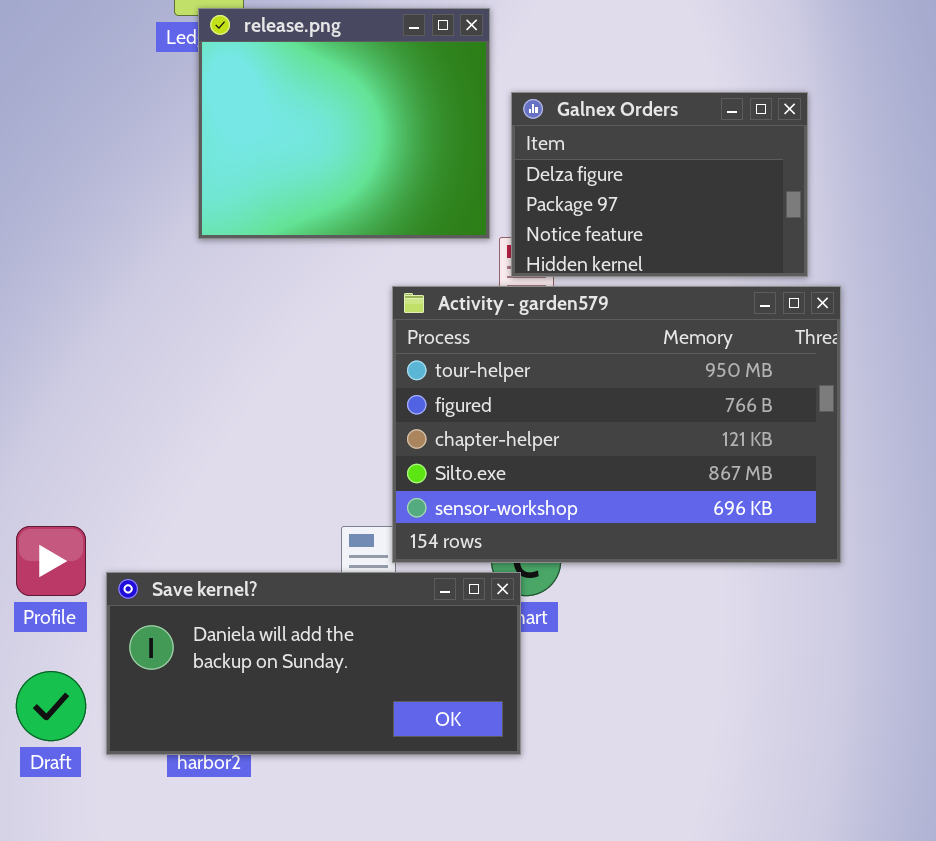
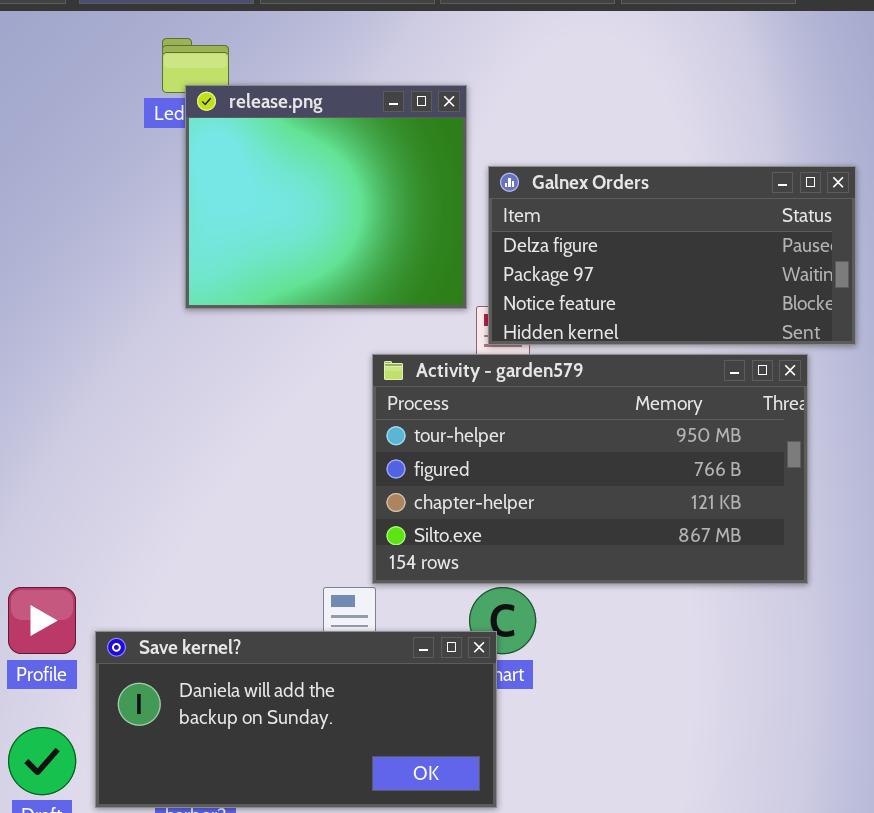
Galnex Orders: [511,92,808,277] -> [488,166,856,345], resized
Activity - garden579: [392,286,841,563] -> [372,354,808,584], resized

